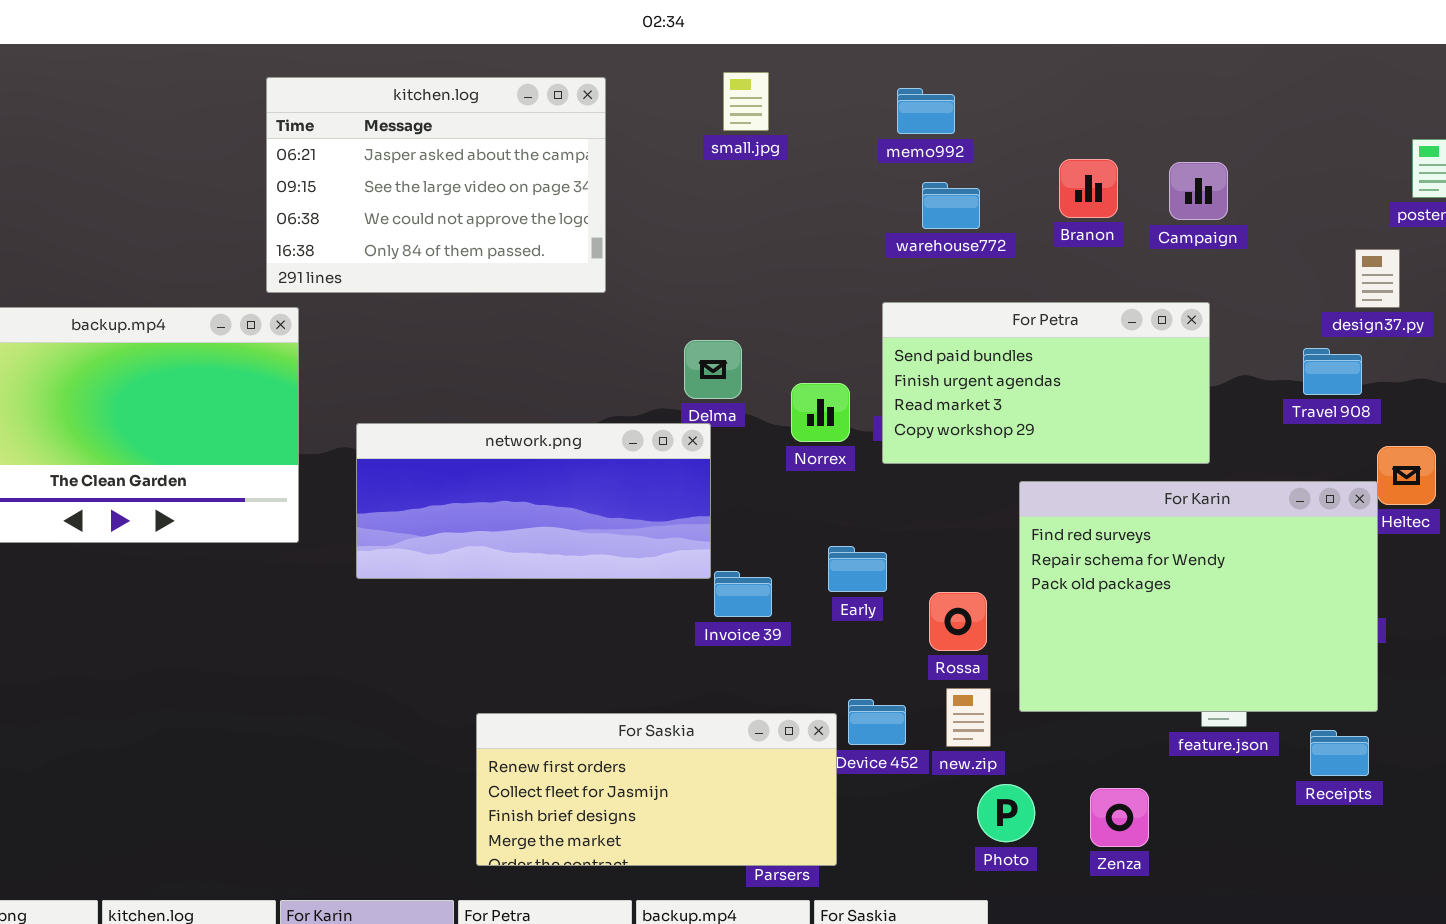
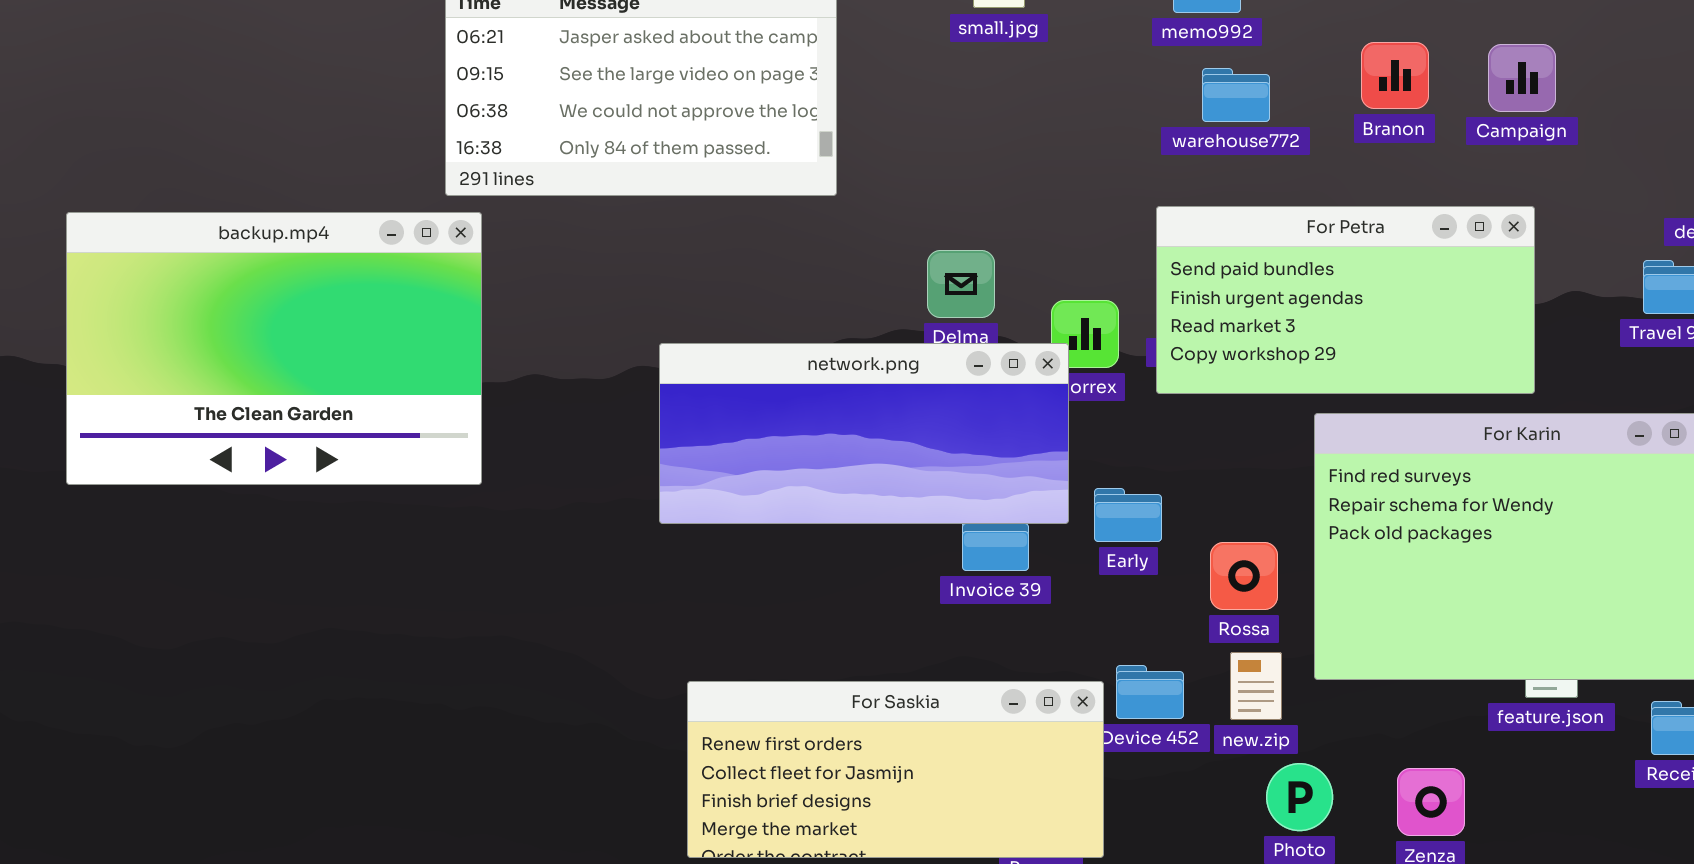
network.png: [356,423,711,579] -> [659,343,1069,524], moved

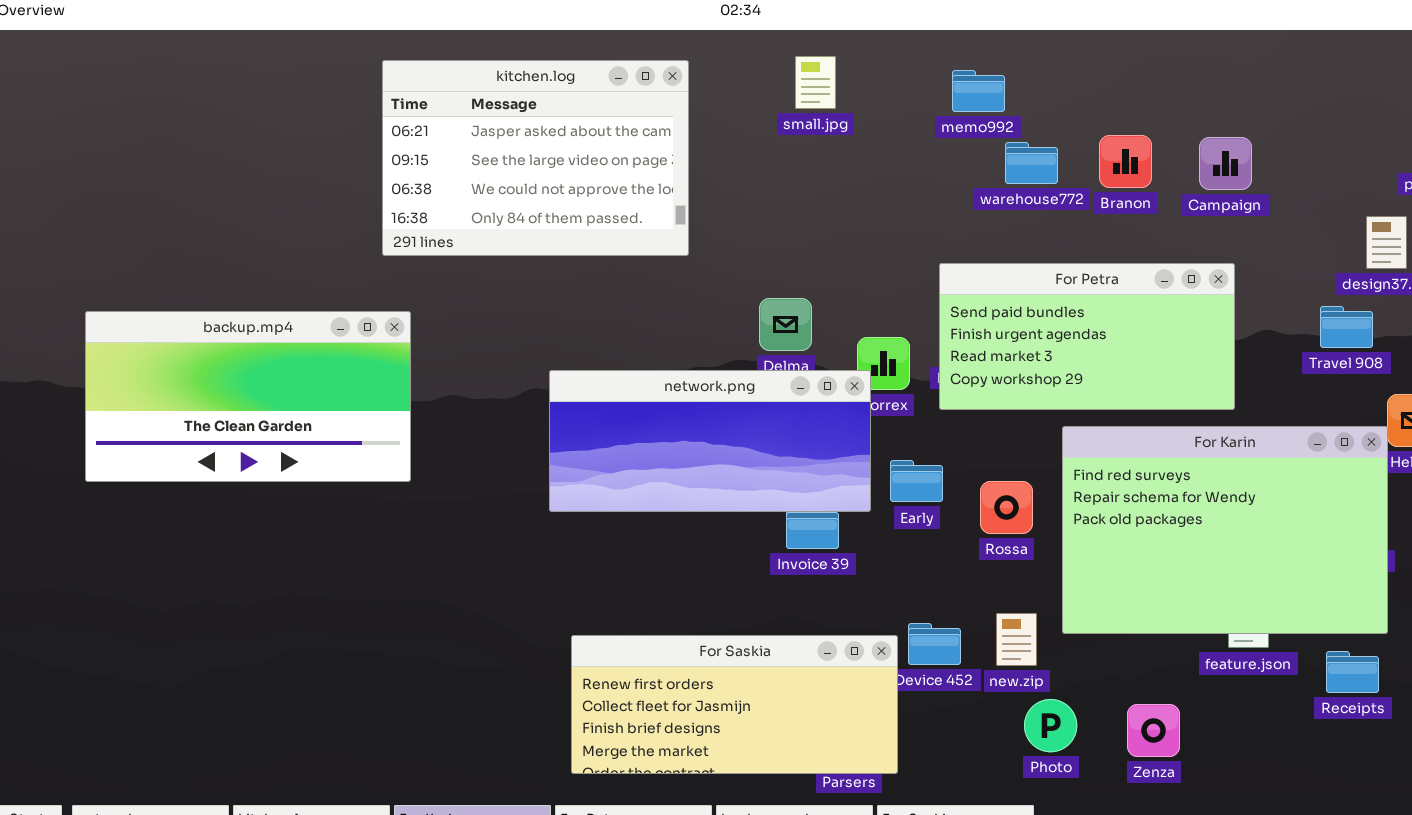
warehouse772: [1202,68,1270,122] -> [1005,142,1058,184], moved
backup.mp4: [66,212,482,485] -> [85,311,411,482], resized
Early: [1094,488,1162,542] -> [890,460,943,502], moved
Rossa: [1210,542,1278,610] -> [980,481,1033,534], moved

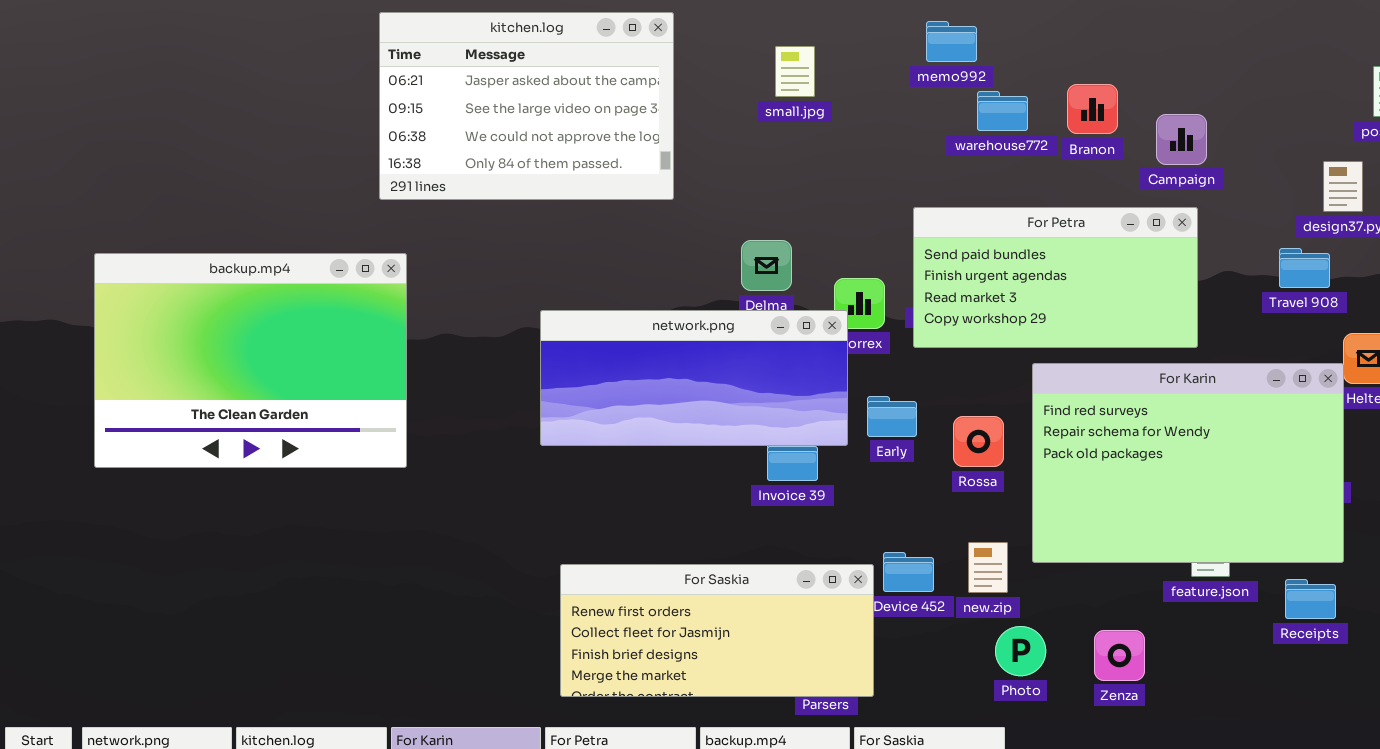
small.jpg: [795,56,836,109] -> [775,46,815,97], moved
Campaign: [1199,137,1252,190] -> [1156,114,1207,165], moved
backup.mp4: [85,311,411,482] -> [94,253,407,468], resized

